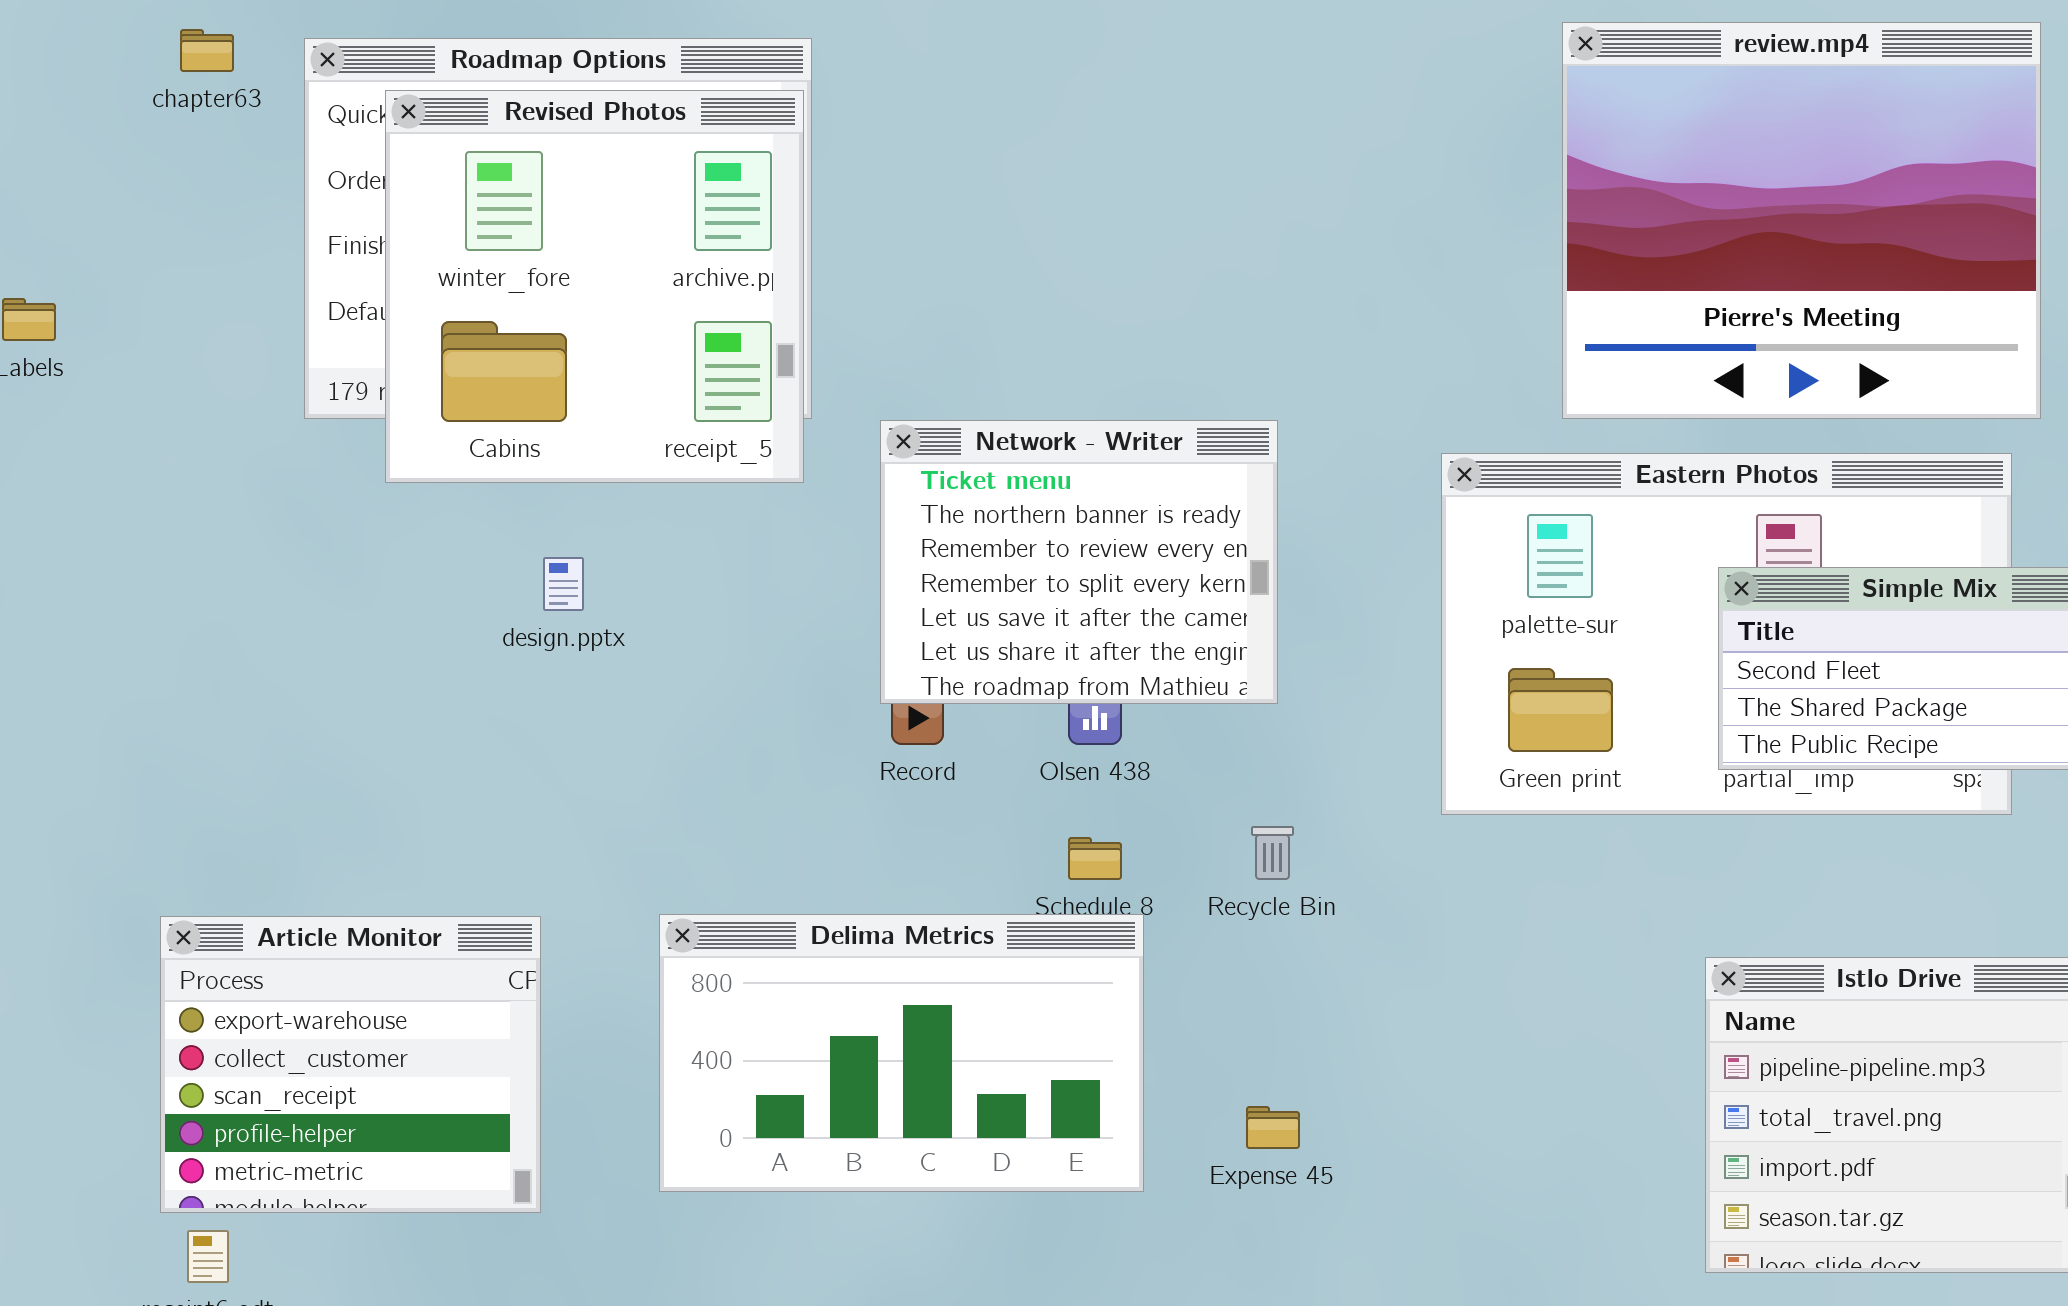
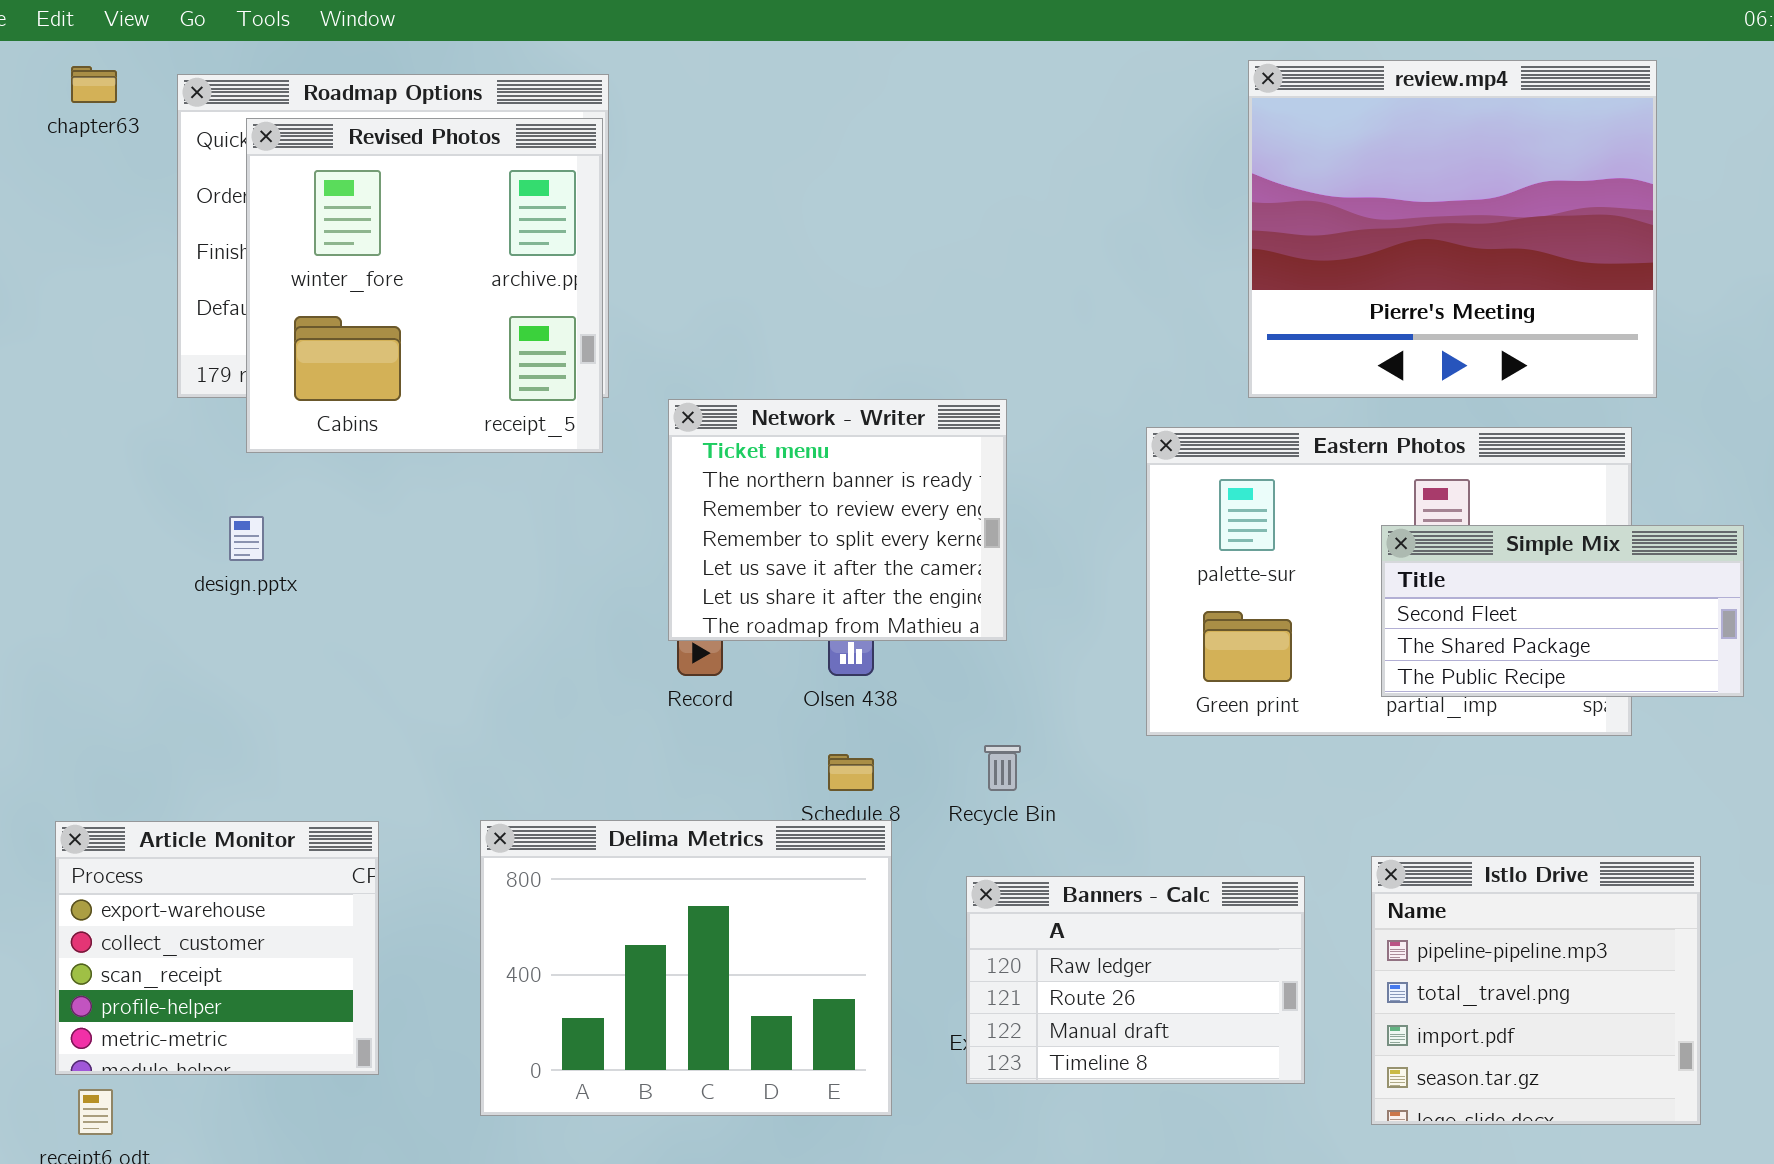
design.pptx: [543,557,584,611] -> [229,516,264,561], moved
Delima Metrics: [659,914,1144,1192] -> [480,820,892,1116], resized
Banners - Calc: none -> [966,876,1305,1084], opened

